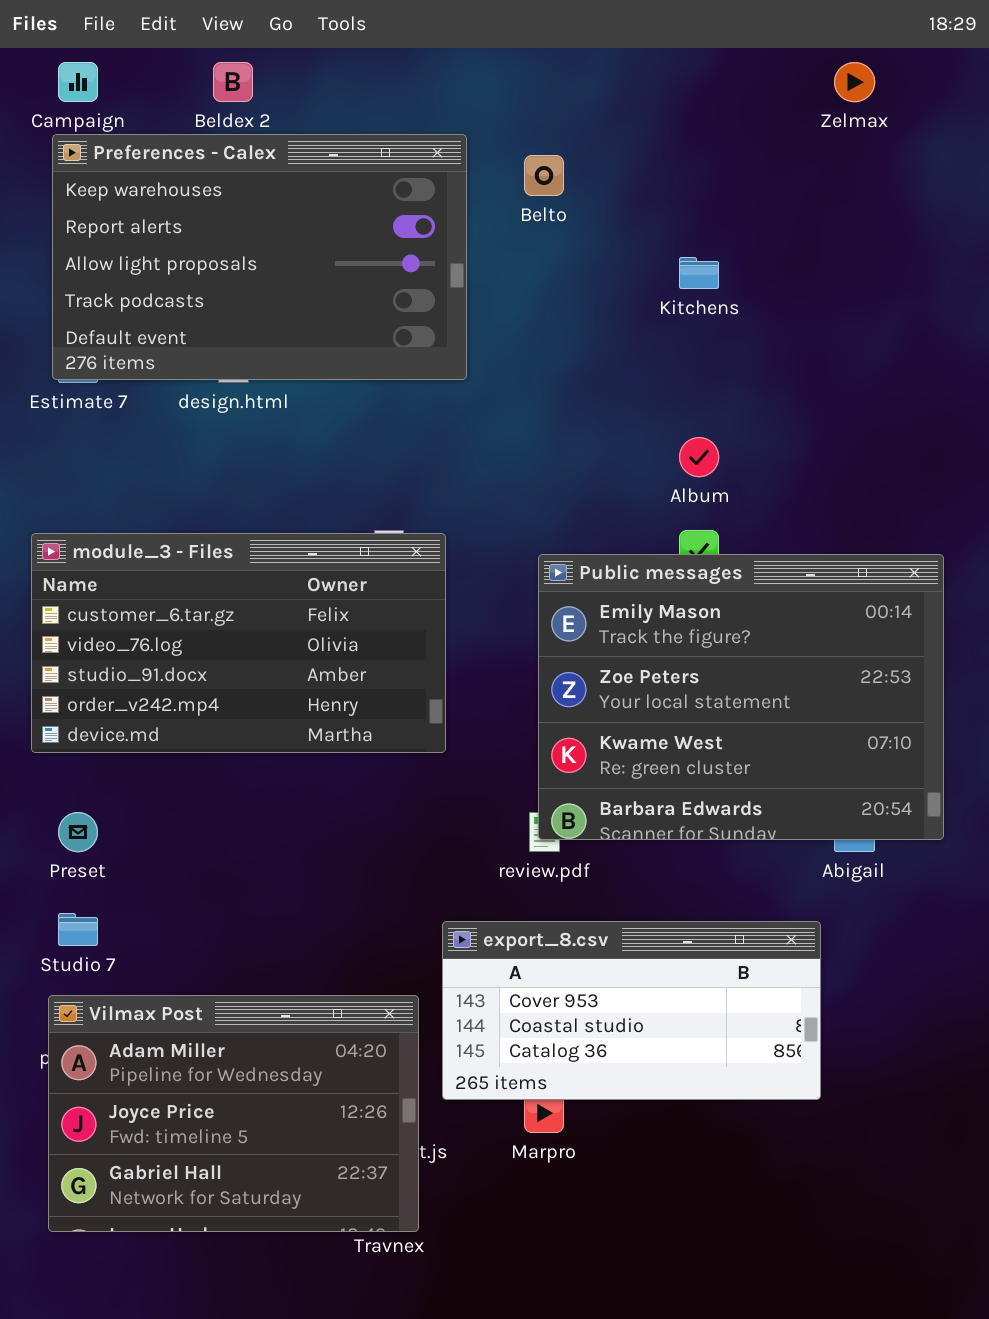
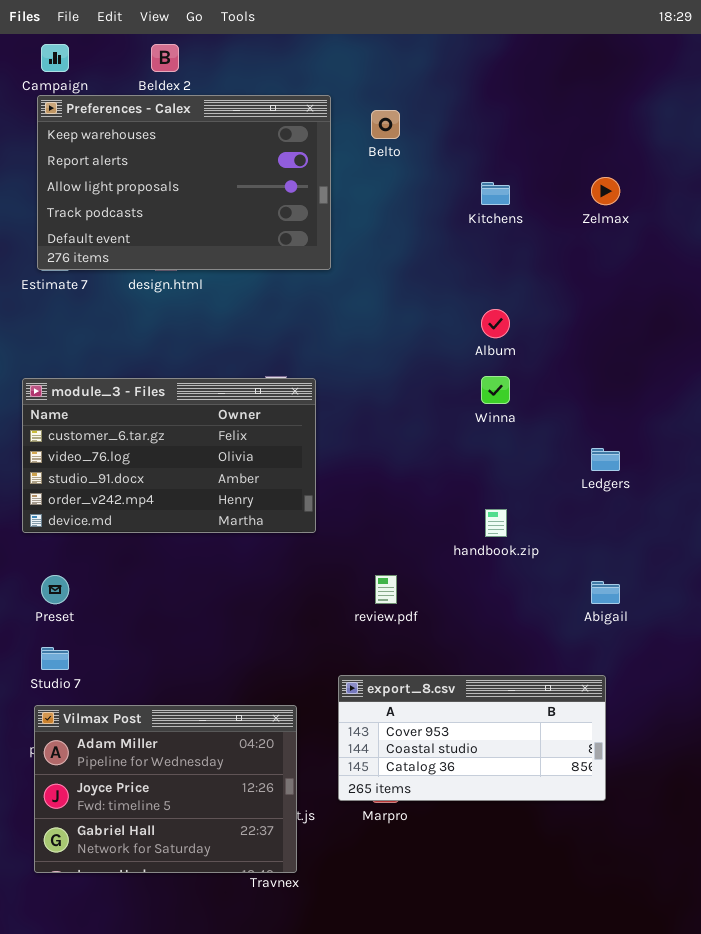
Zelmax: [834,62,875,102] -> [591,177,620,205], moved
Public messages: [538,554,944,840] -> none, closed
export_8.csv: [442,921,821,1100] -> [338,675,606,801], moved

